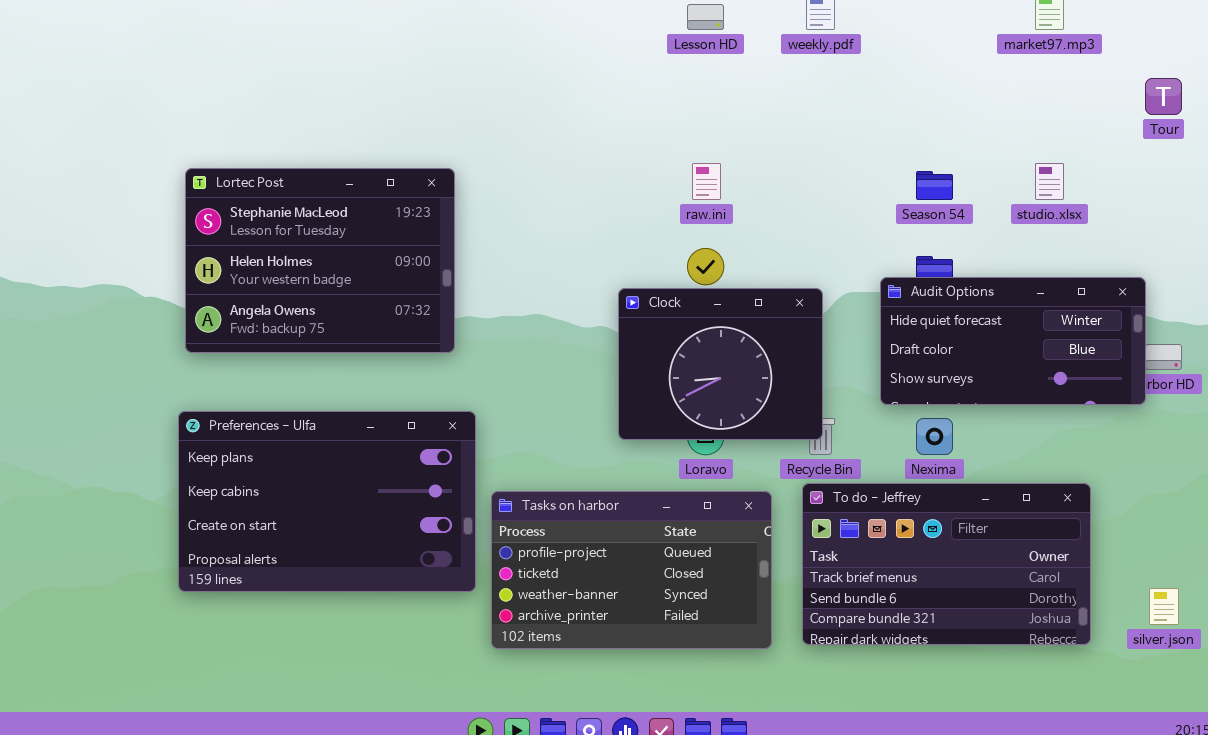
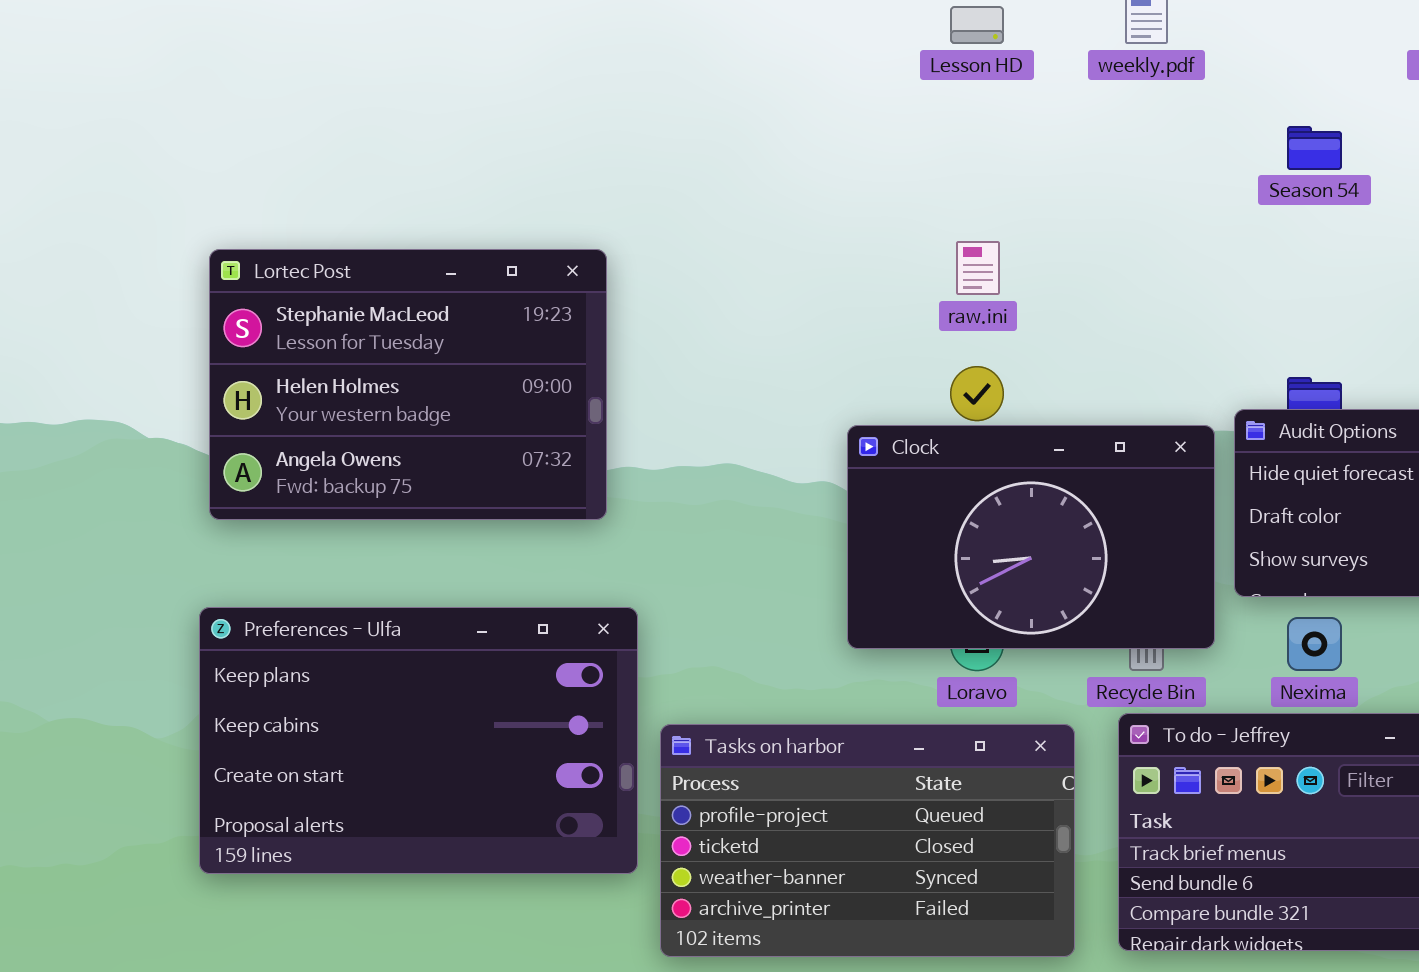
Season 54: [916,171,953,200] -> [1287,126,1342,170], moved
Clock: [618,288,823,440] -> [847,425,1215,649], resized

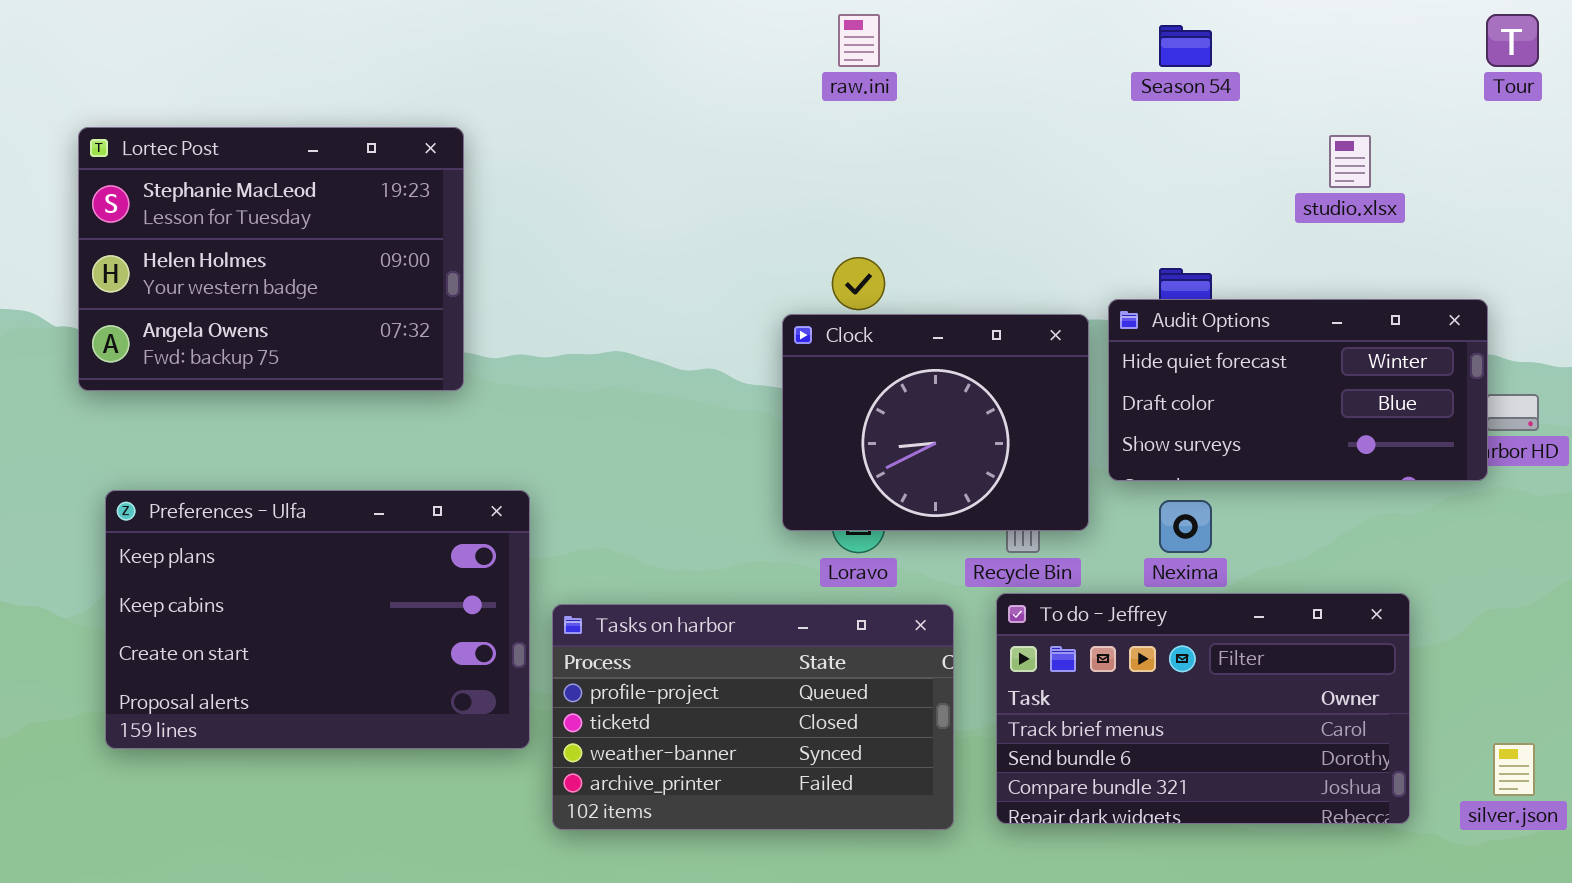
raw.ini: [956,241,1000,295] -> [838,14,880,67], moved
Lortec Post: [209,249,607,520] -> [78,127,464,391], moved
Clock: [847,425,1215,649] -> [782,314,1089,531], resized

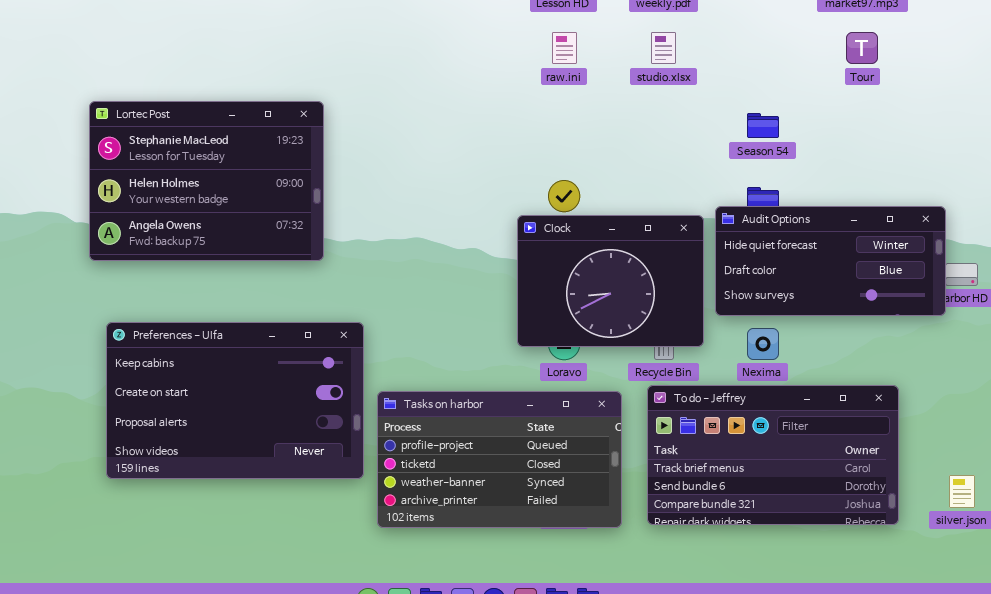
Tour: [1486,14,1539,67] -> [846,32,878,64], moved
Season 54: [1159,25,1212,67] -> [747,113,779,138], moved
studio.xlsx: [1329,135,1371,188] -> [651,32,676,64], moved
Preferences - Ulfa: [105,490,530,749] -> [106,322,364,479], scrolled down 1 row

